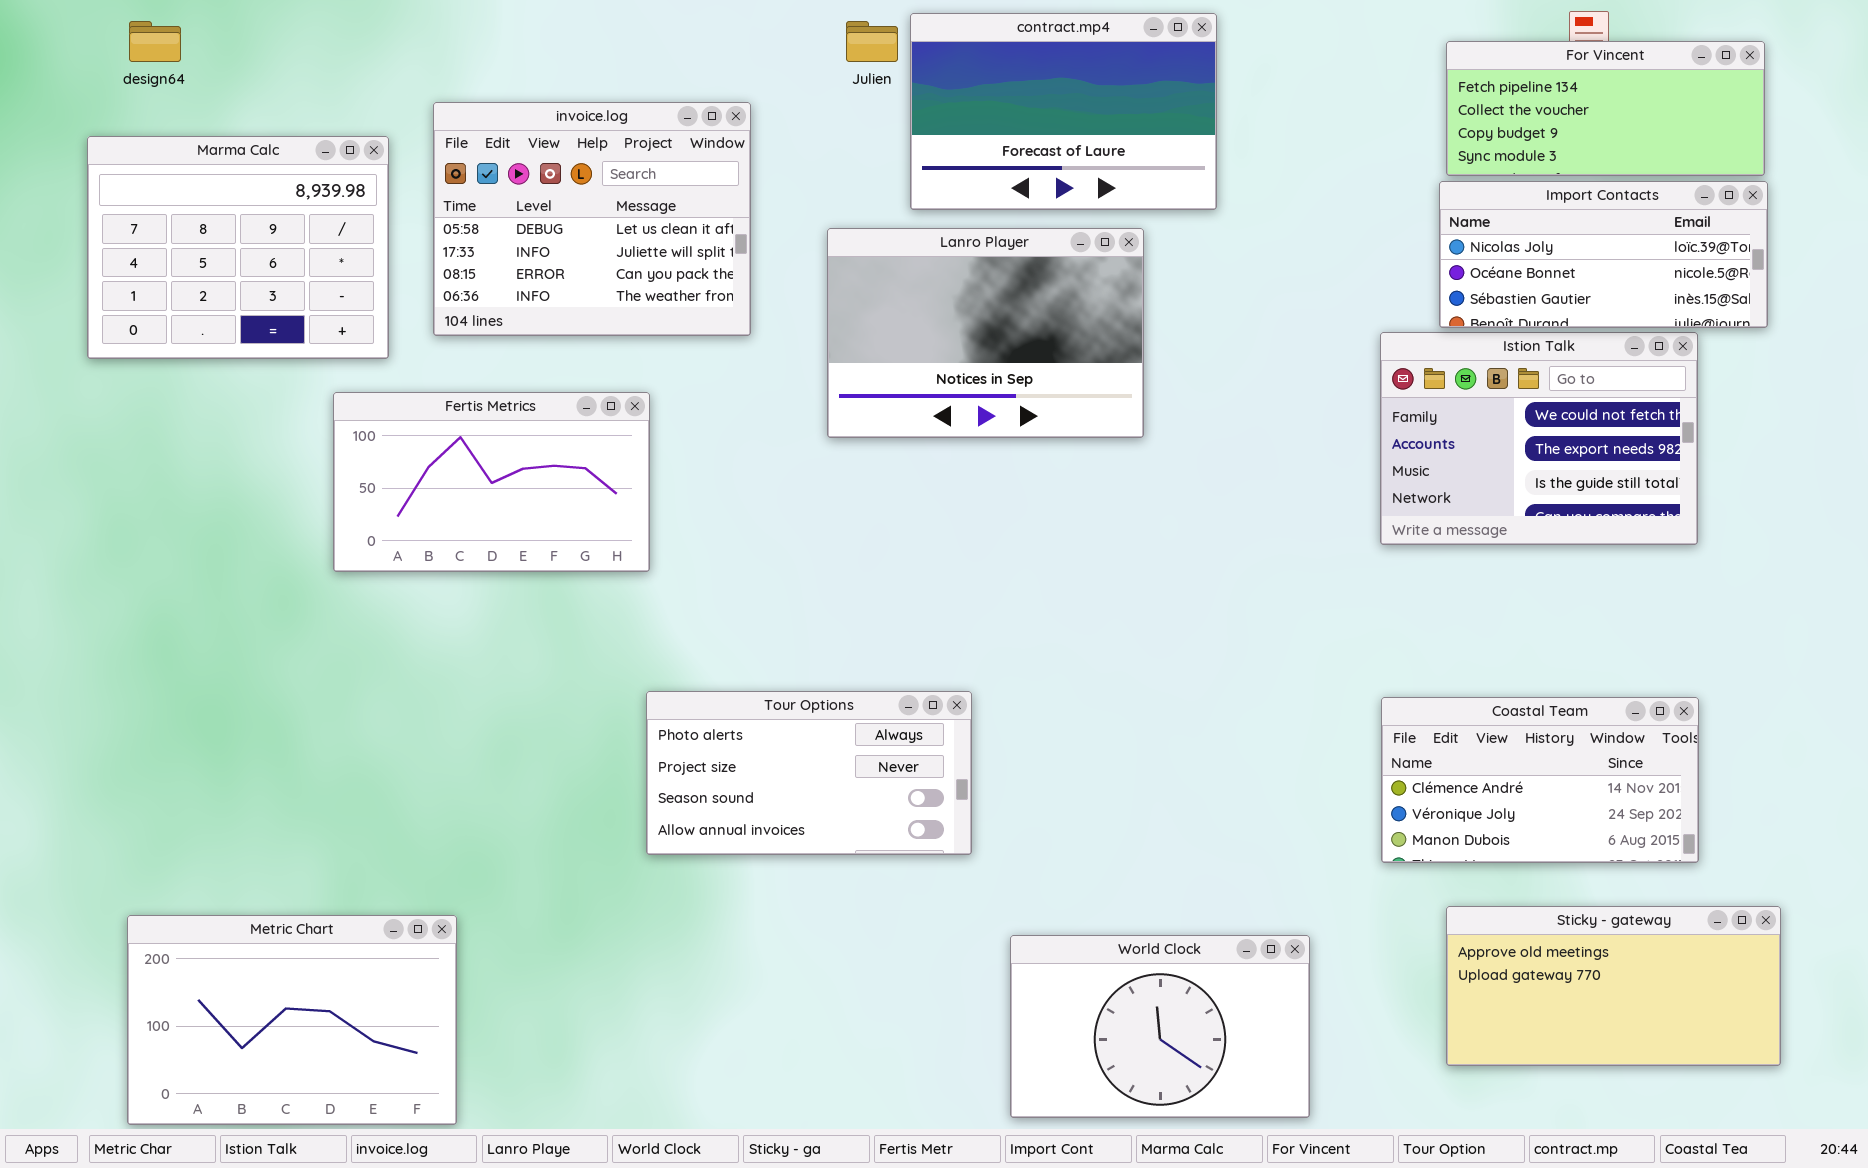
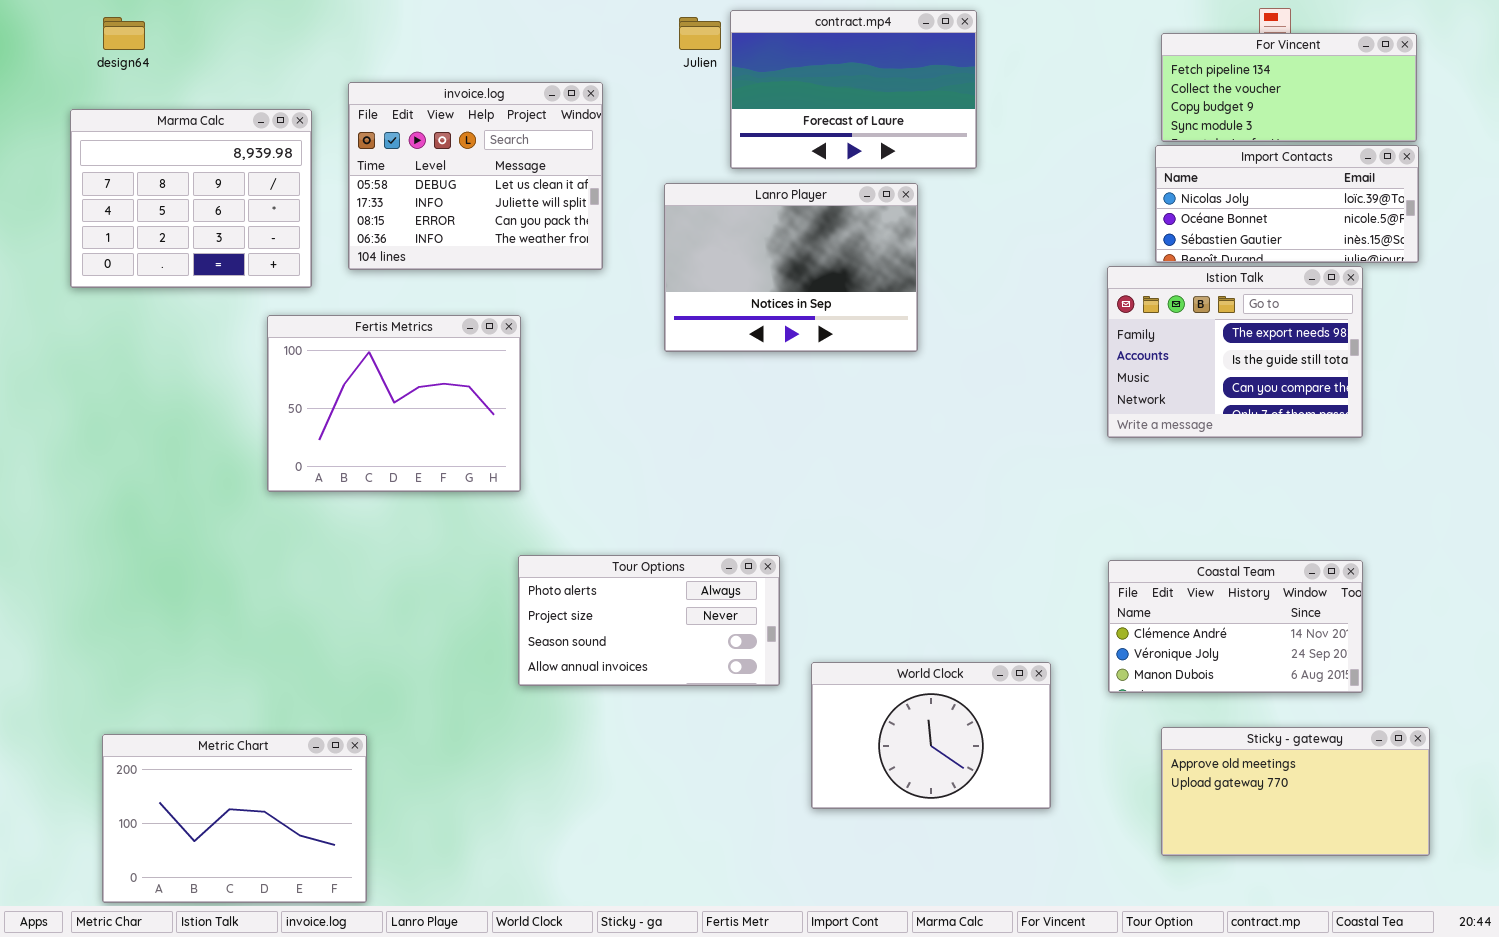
Istion Talk: [1380,332,1698,545] -> [1107,266,1363,438], scrolled down 1 row
Fertis Metrics: [333,392,650,572] -> [267,315,521,492], resized
World Clock: [1010,935,1310,1118] -> [811,662,1051,809], moved

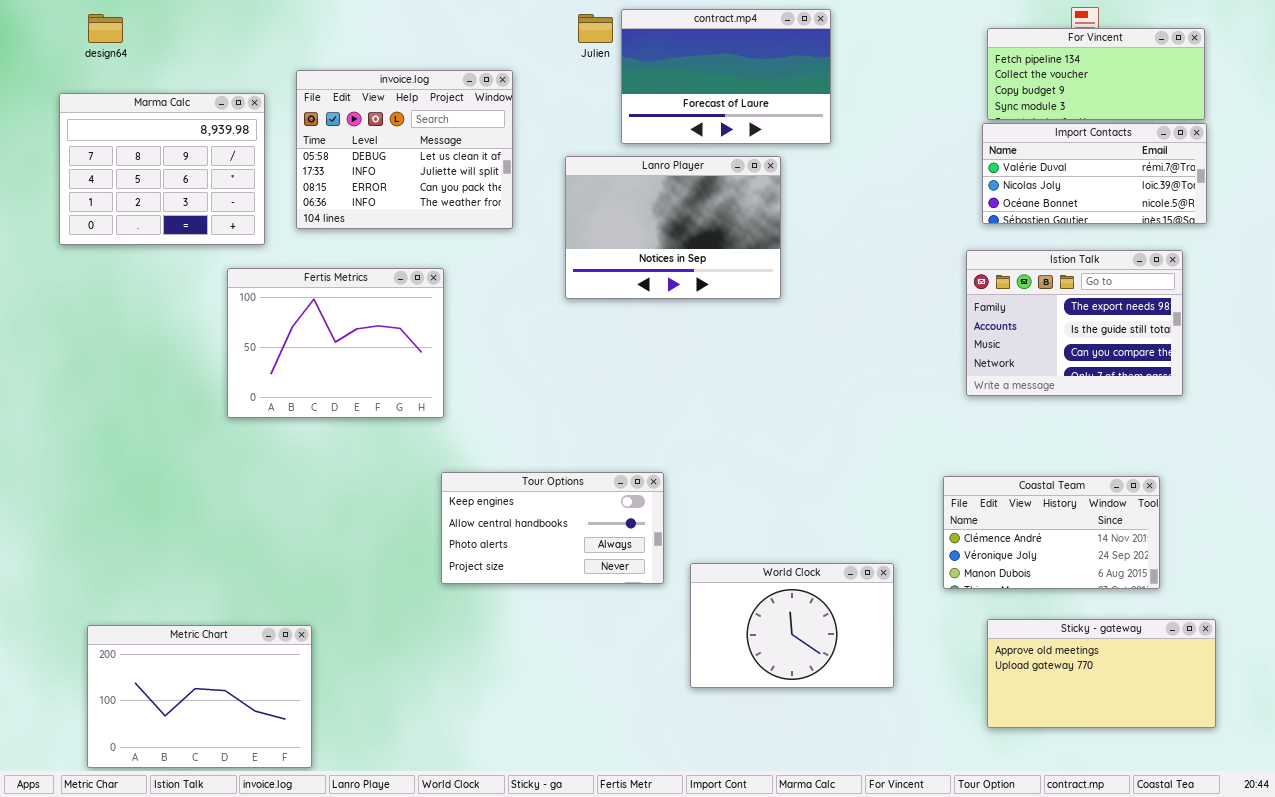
Import Contacts: [1155,145,1419,263] -> [982,123,1207,224], scrolled up 1 row
Istion Talk: [1107,266,1363,438] -> [966,250,1183,396], moved
Tour Options: [518,555,780,686] -> [441,472,664,584], scrolled up 2 rows

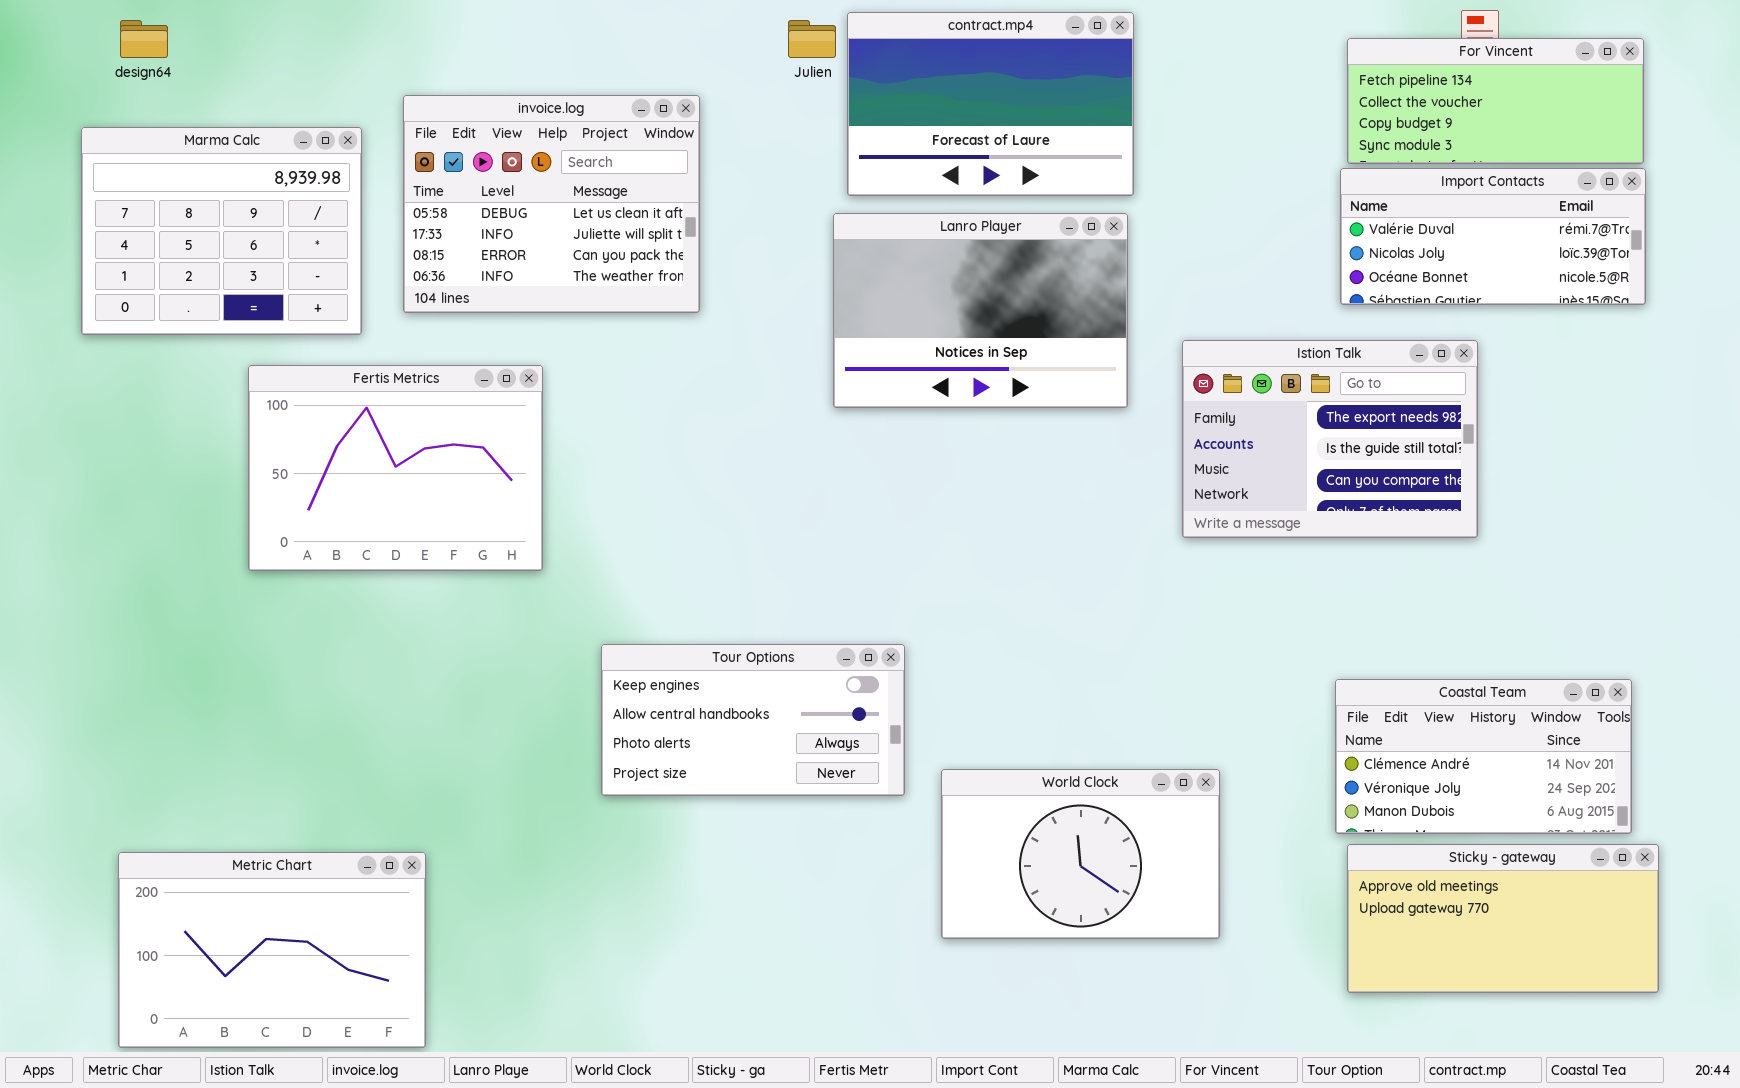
Lanro Player: [565,156,781,299] -> [833,213,1128,408], moved
Istion Talk: [966,250,1183,396] -> [1182,340,1478,538], moved
Fertis Metrics: [227,268,444,418] -> [248,365,543,571], moved
Coastal Team: [943,476,1160,589] -> [1335,679,1632,834], moved

